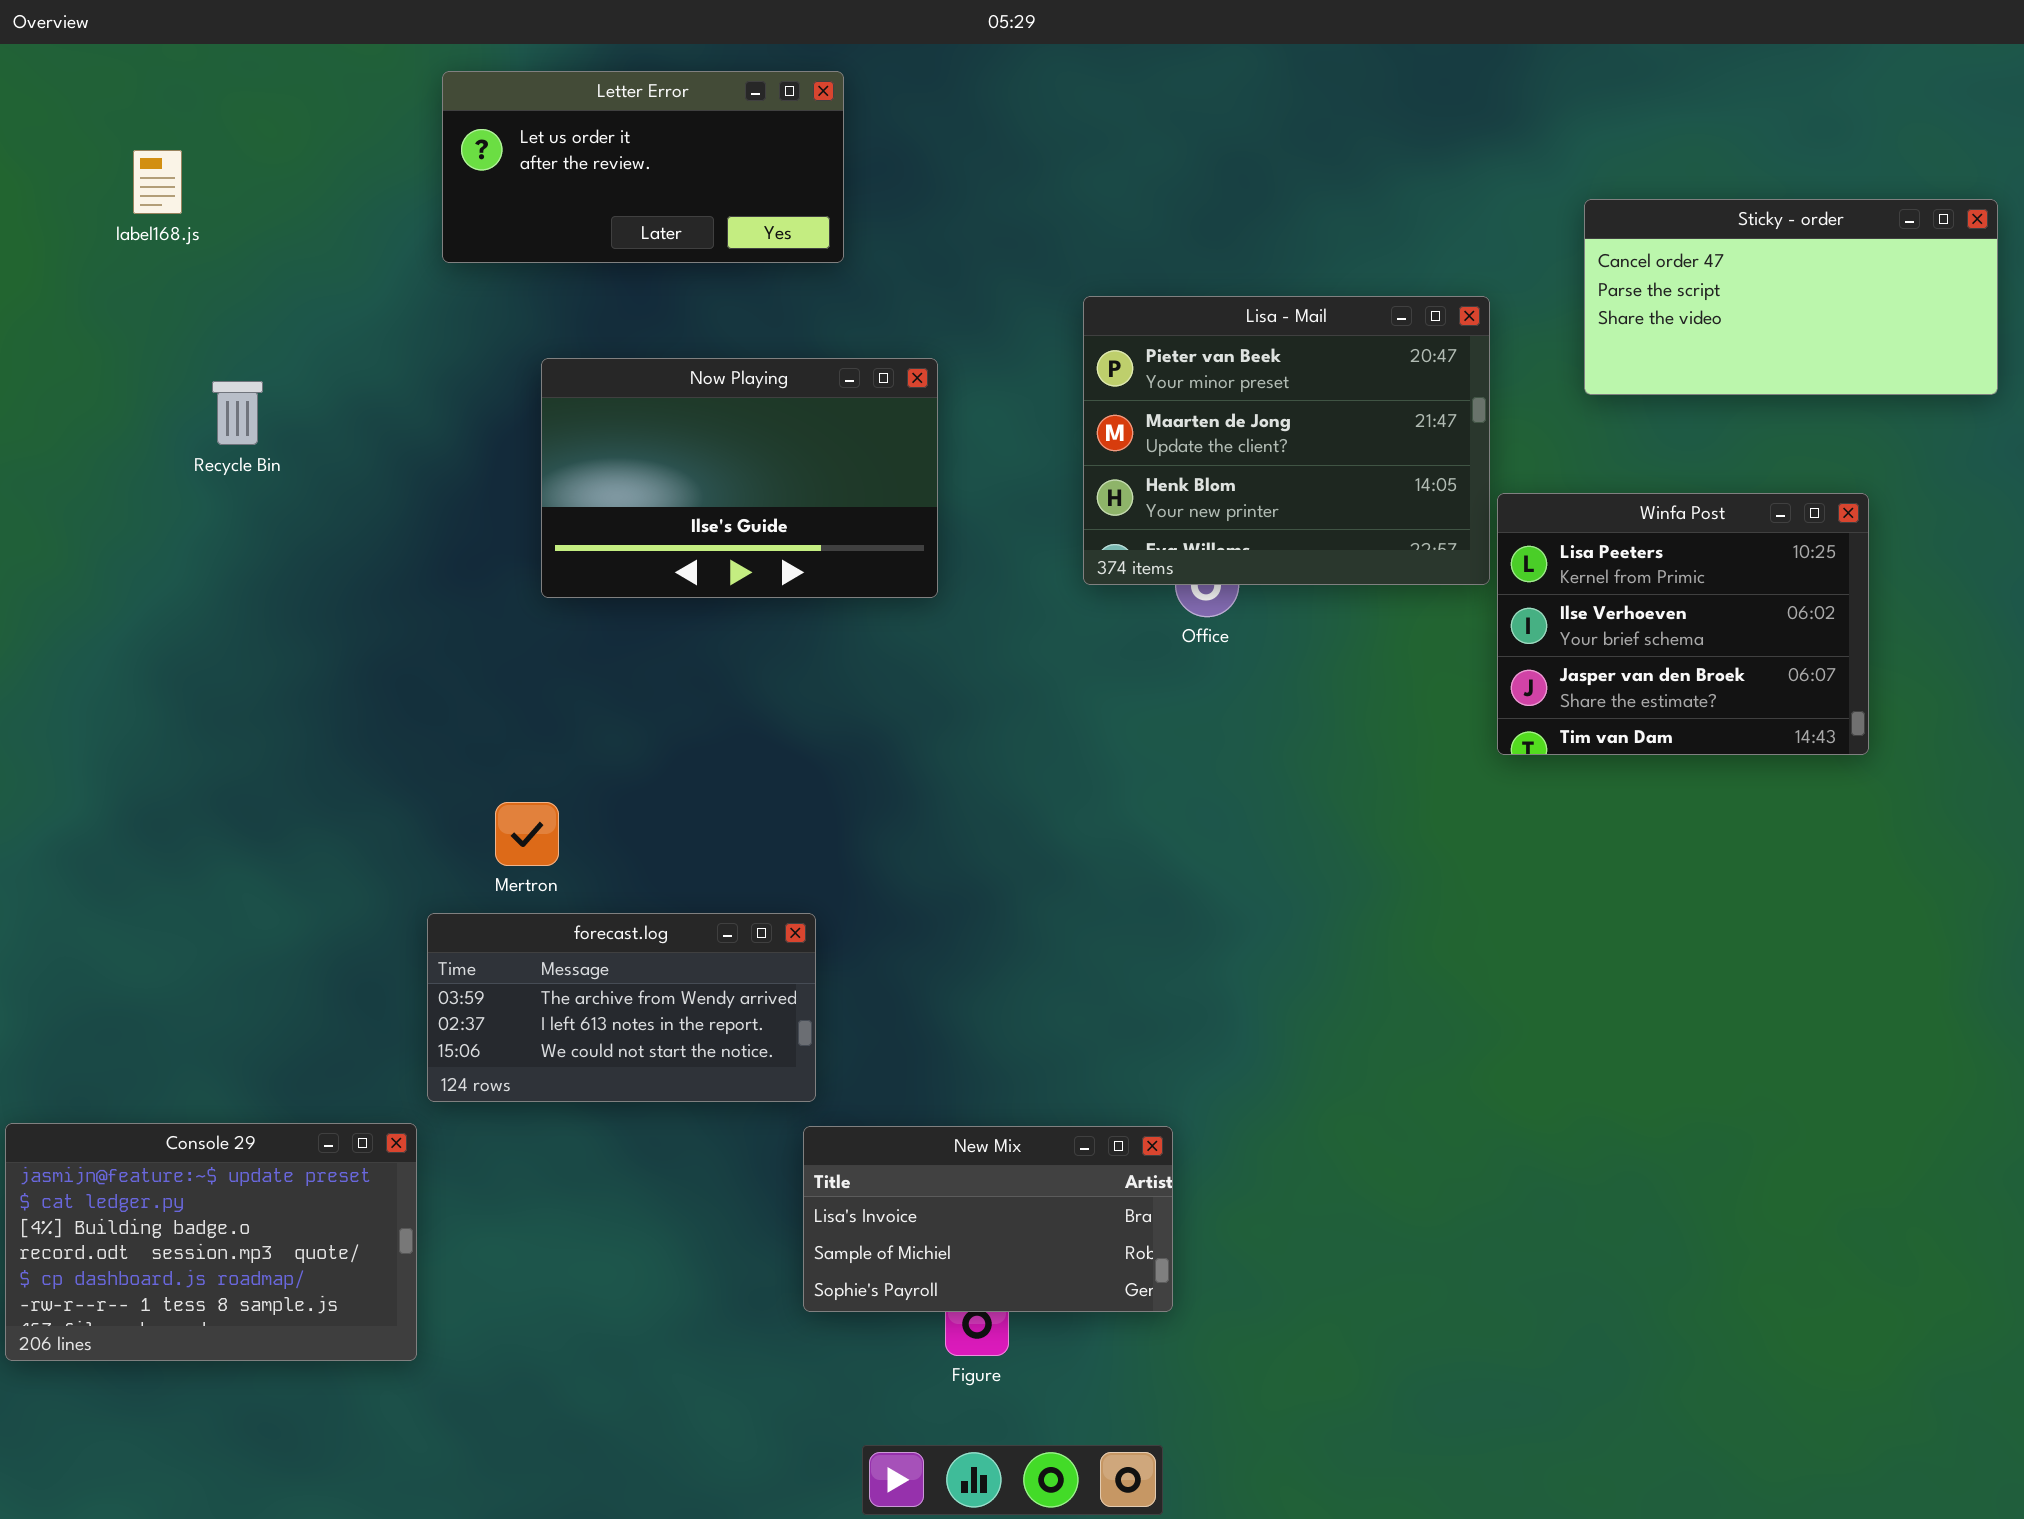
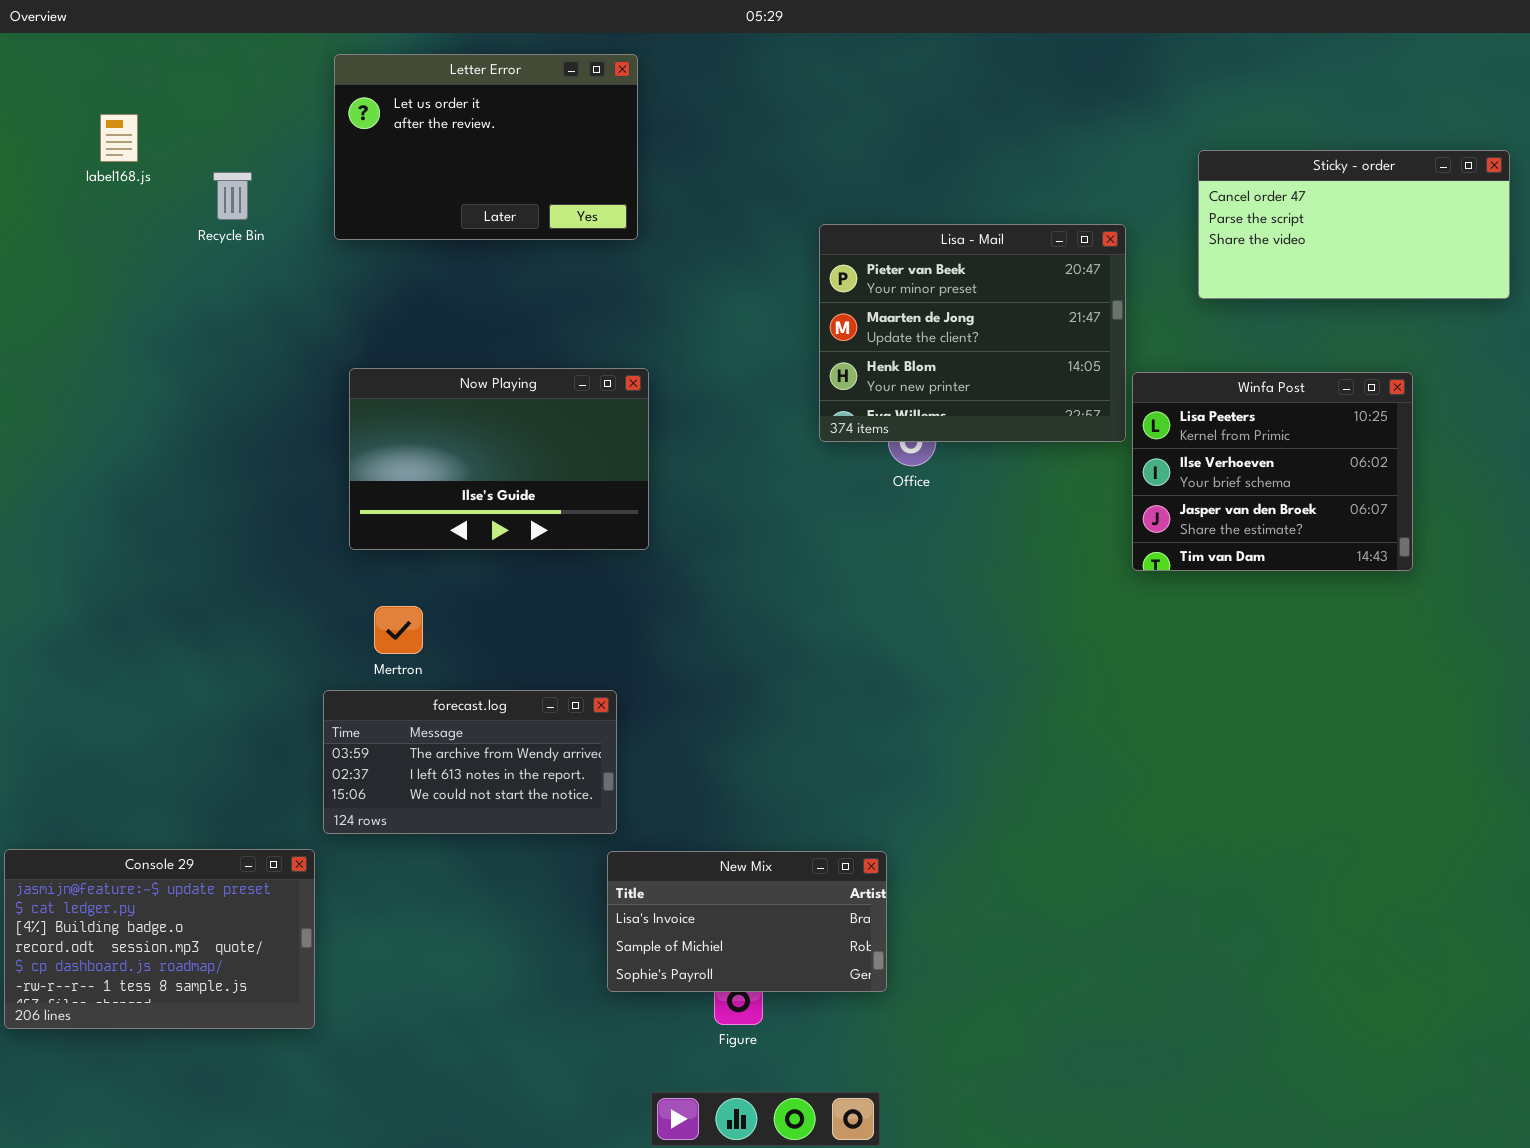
Letter Error: [442,71,844,263] -> [334,54,638,240], resized
Now Playing: [541,358,938,598] -> [349,368,649,550], moved
Recycle Bin: [212,381,263,445] -> [213,172,252,220], moved

